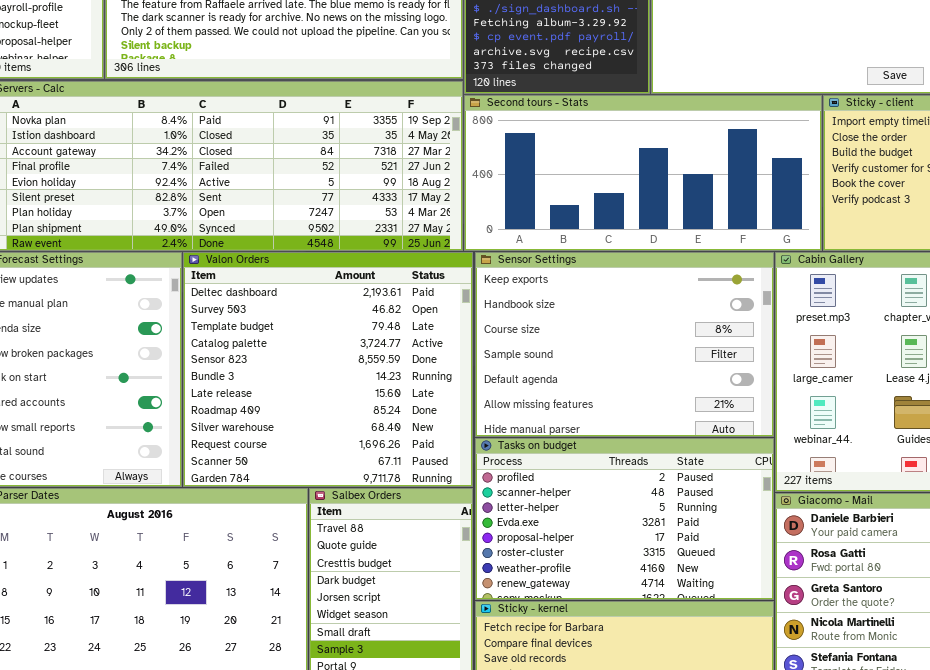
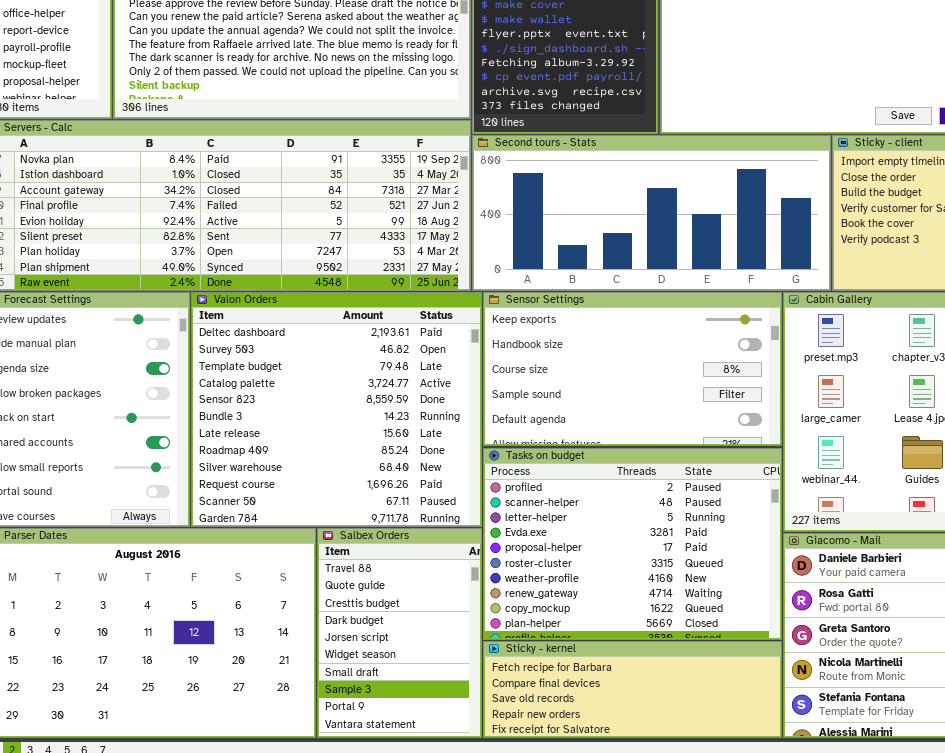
Sensor Settings: [475,252,774,437] -> [483,292,782,446], resized
Tasks on budget: [475,438,774,600] -> [483,448,782,640], resized

